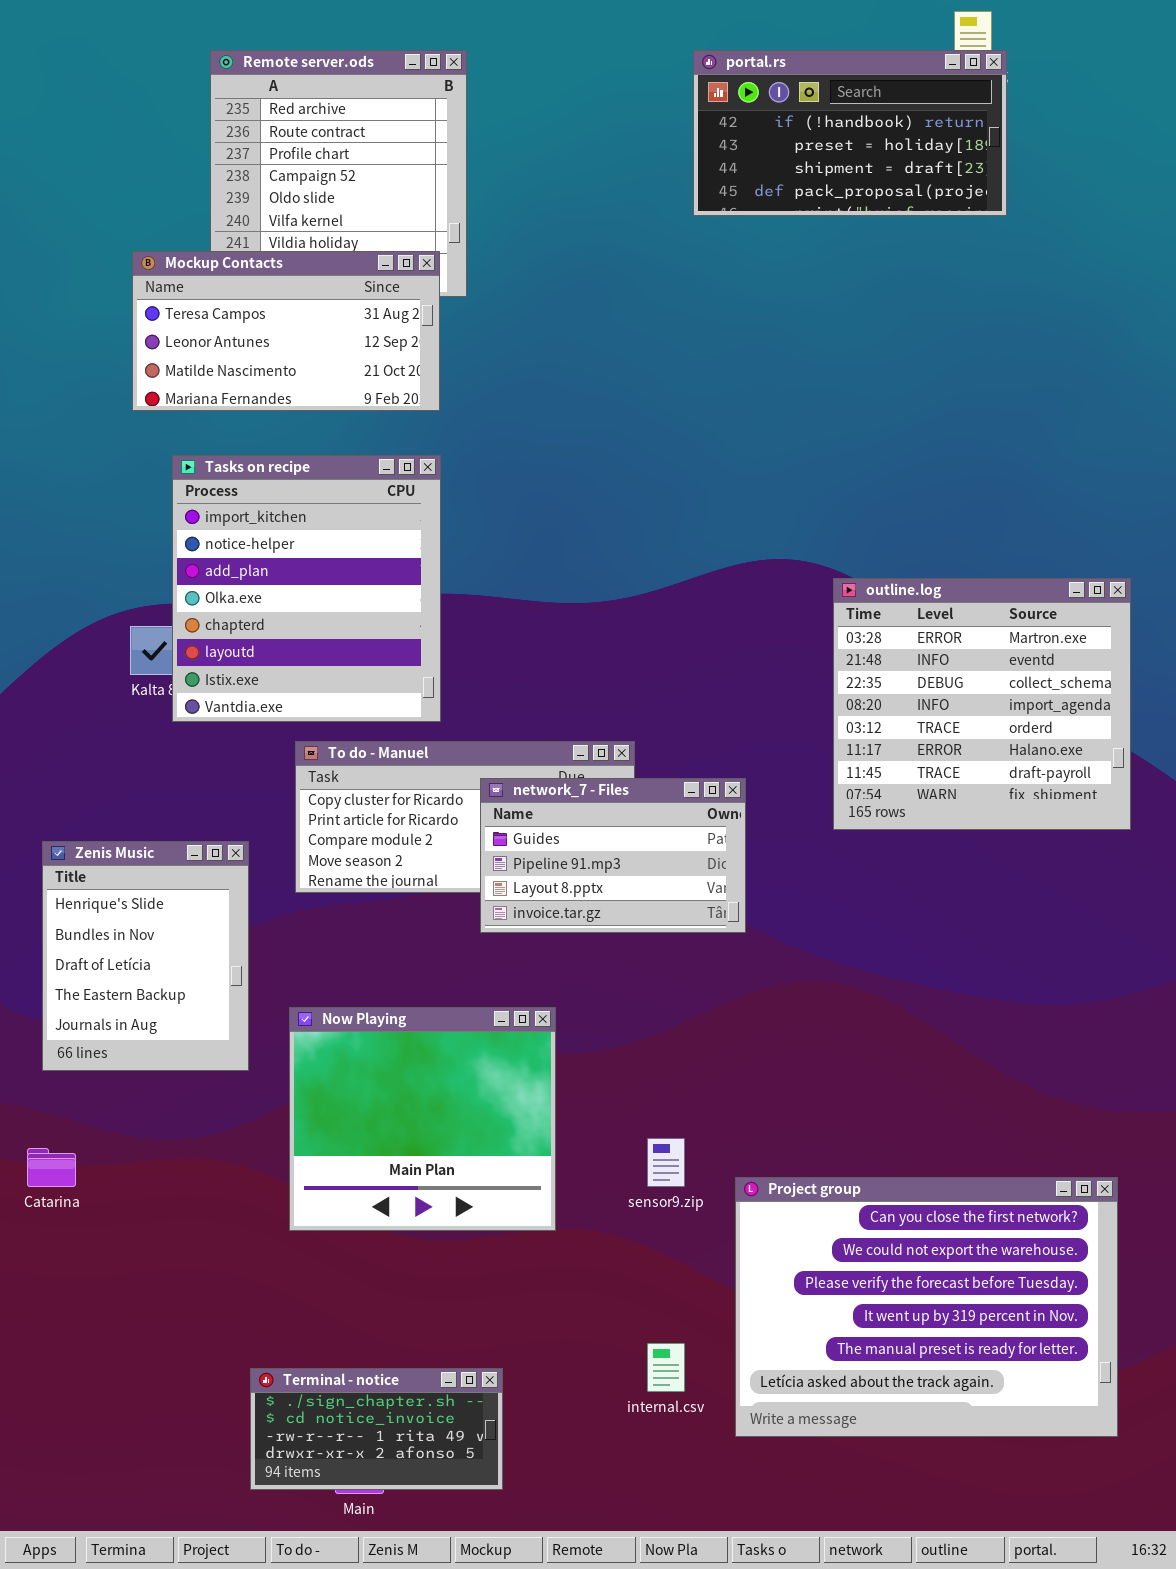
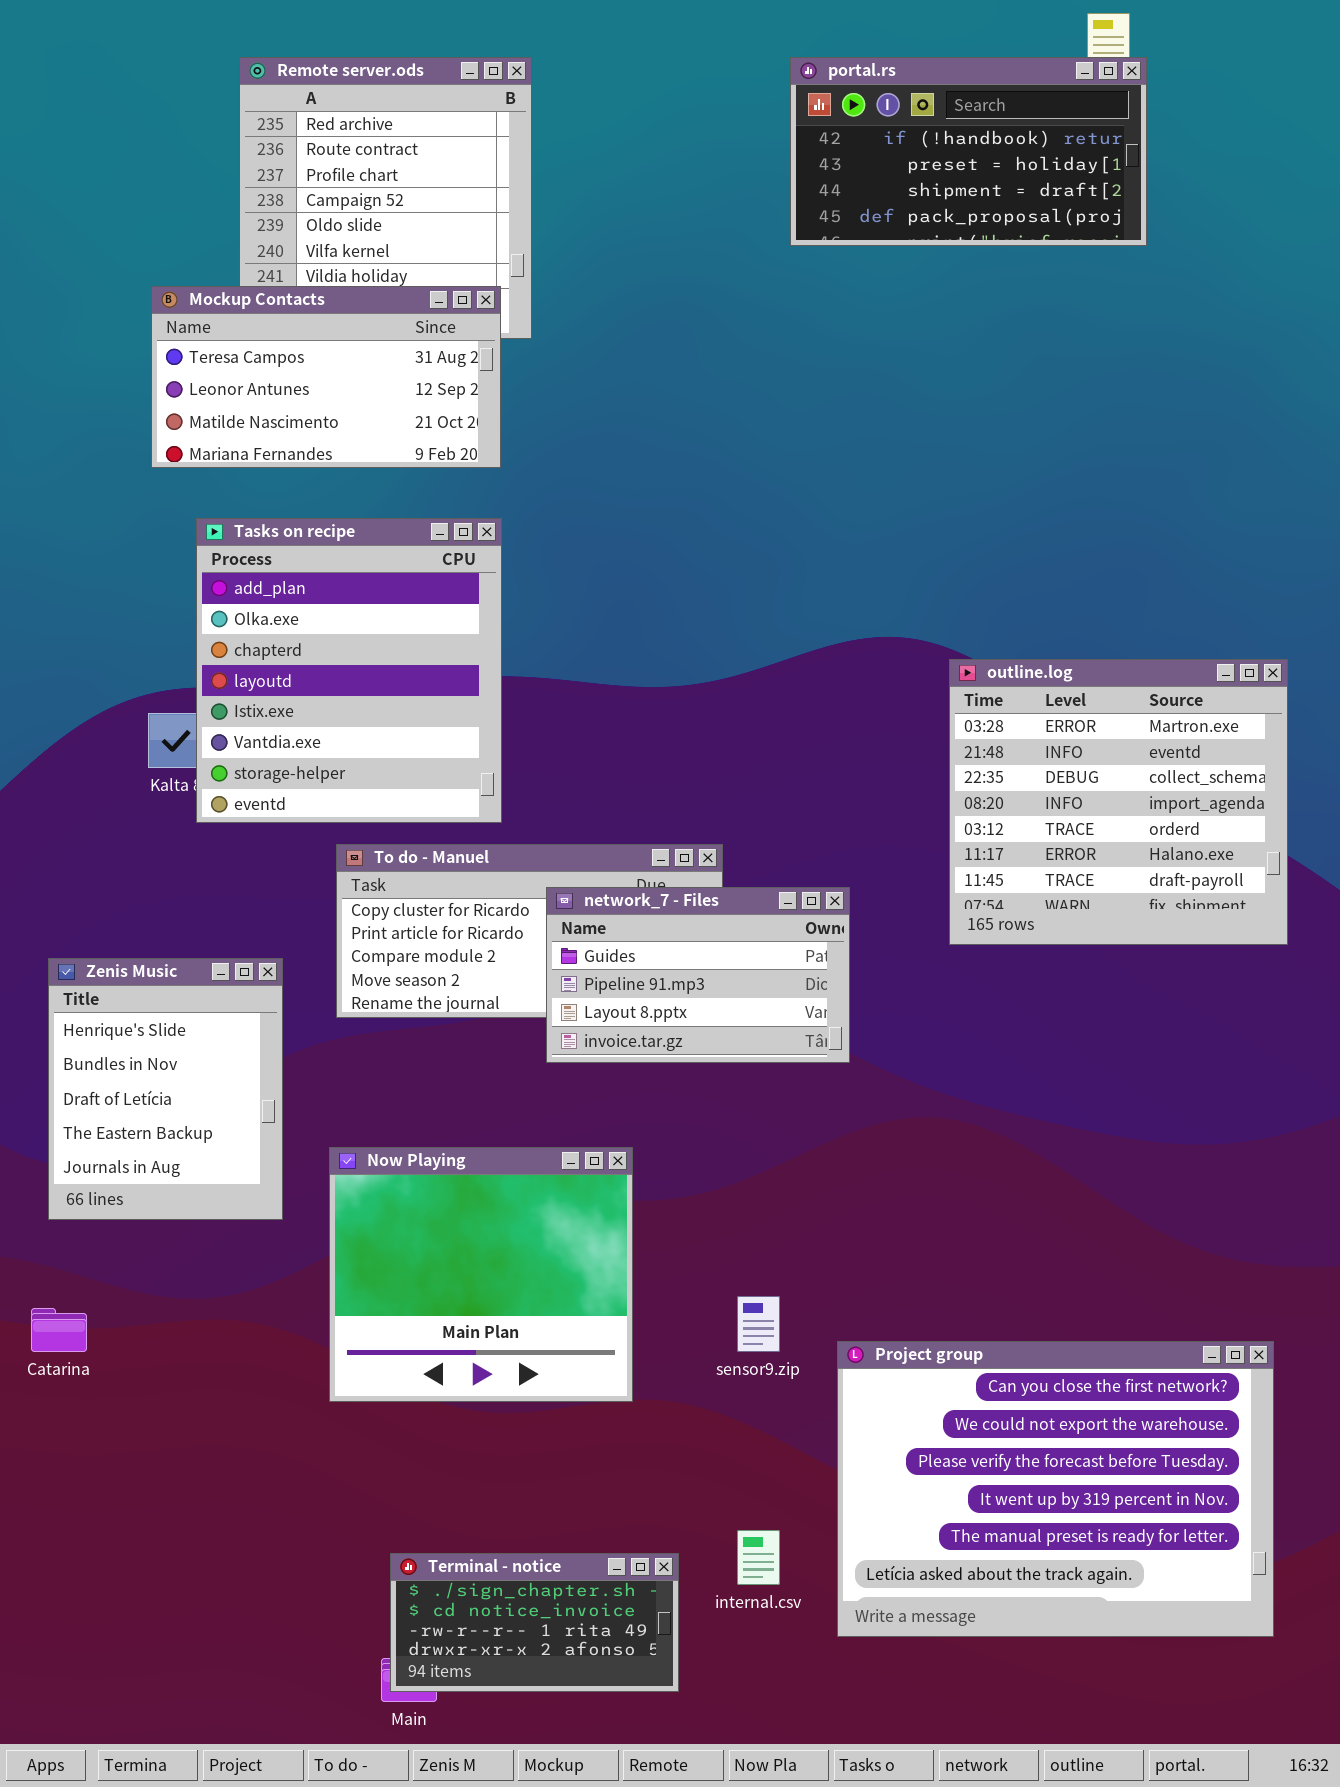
Tasks on recipe: [172,455,441,722] -> [196,518,502,823], scrolled down 2 rows
Terminal - notice: [250,1368,503,1490] -> [390,1553,679,1692], moved

